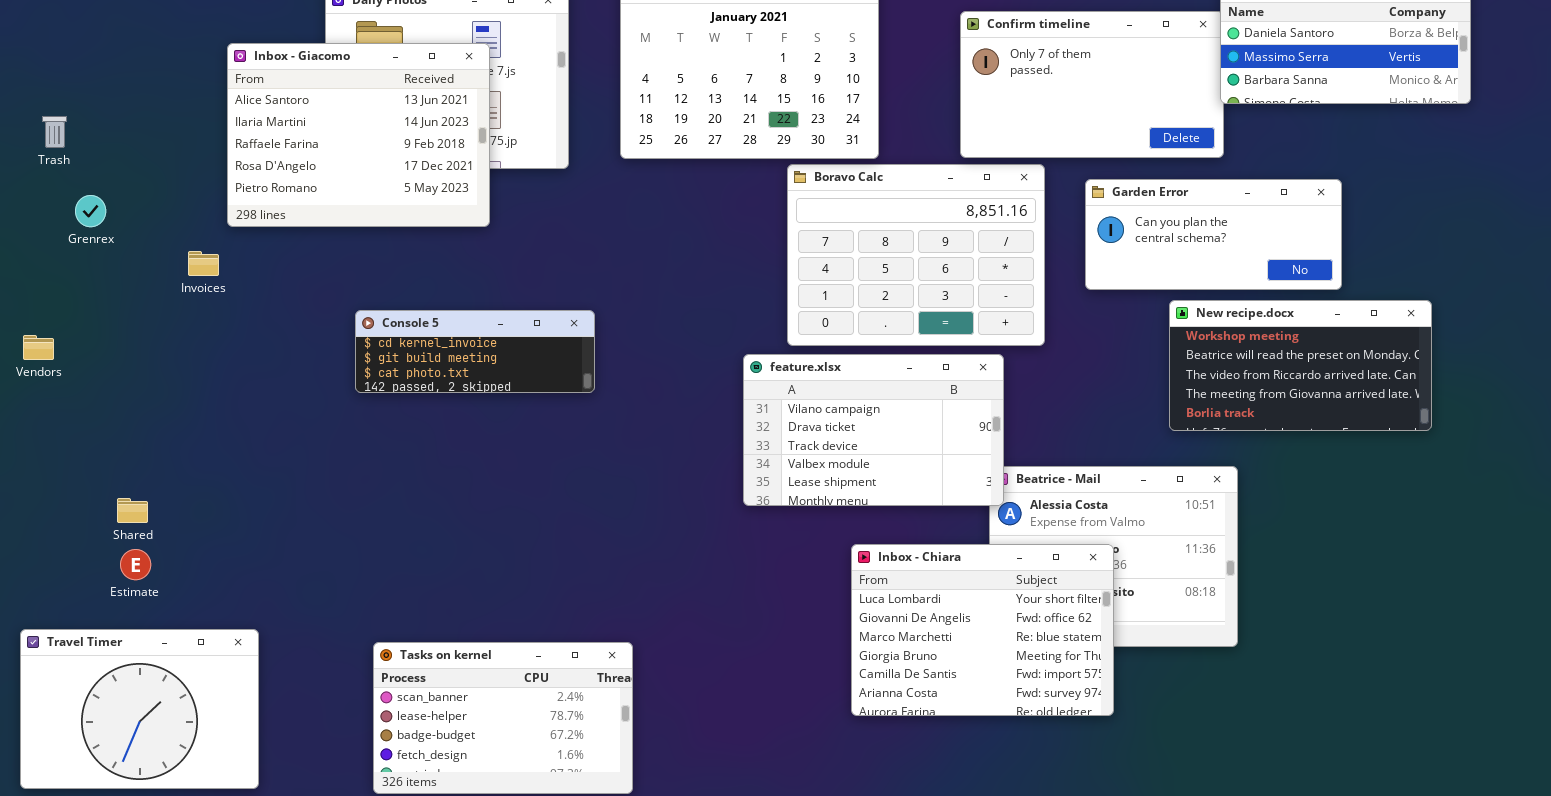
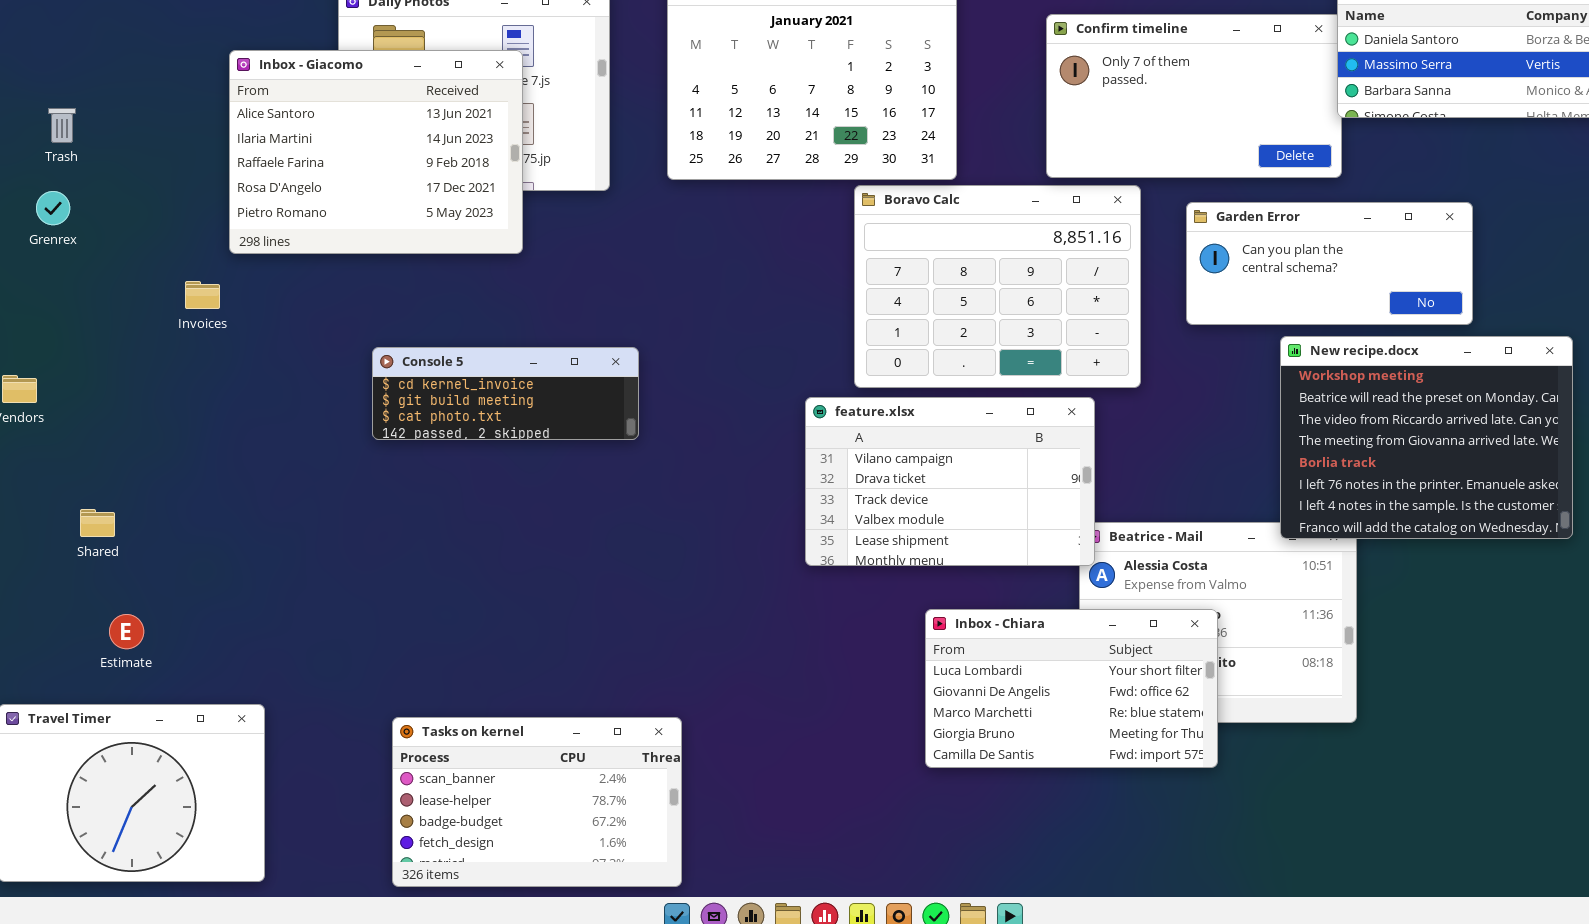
Trash: [42,116,67,148] -> [48,108,76,143], moved
Grenrex: [75,195,106,227] -> [36,191,70,225], moved
New recipe.docx: [1169,300,1432,431] -> [1280,336,1573,539], resized
Shared: [117,498,148,523] -> [80,509,115,537], moved
Inbox - Chiara: [851,544,1114,716] -> [925,609,1218,768], resized

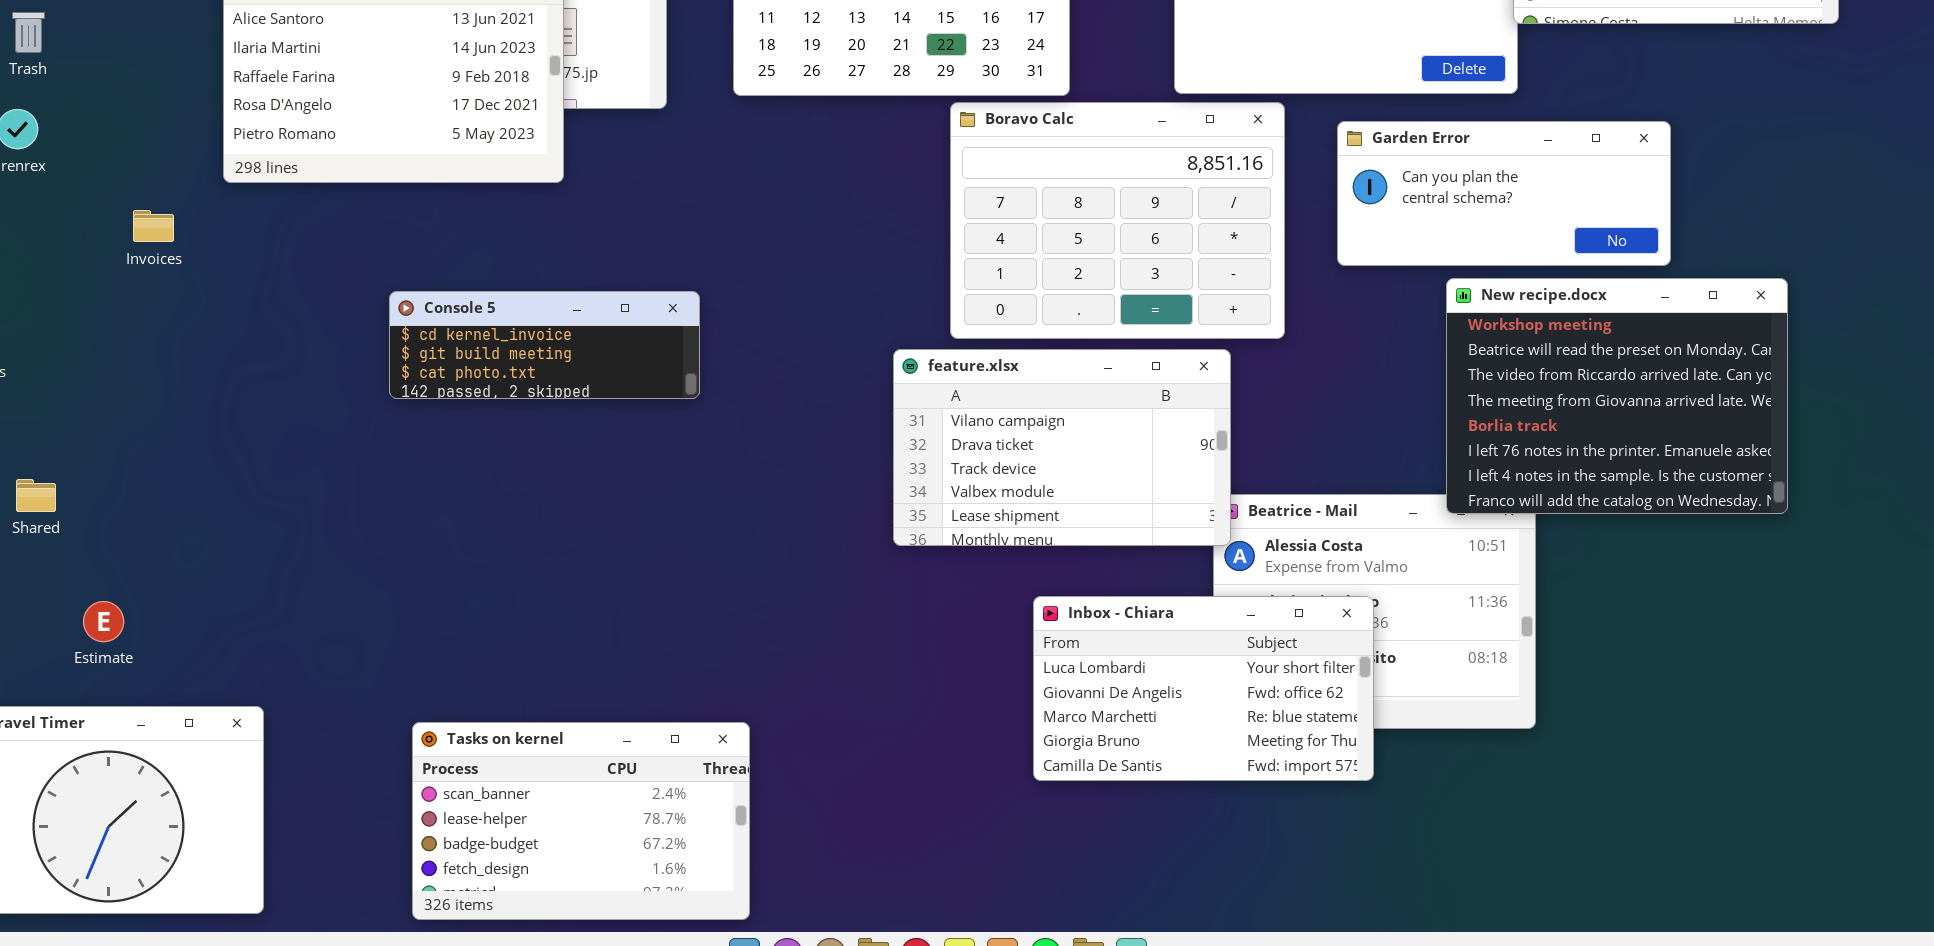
Invoices: [185,281,220,309] -> [133,210,174,242], moved
Shared: [80,509,115,537] -> [16,479,56,512], moved

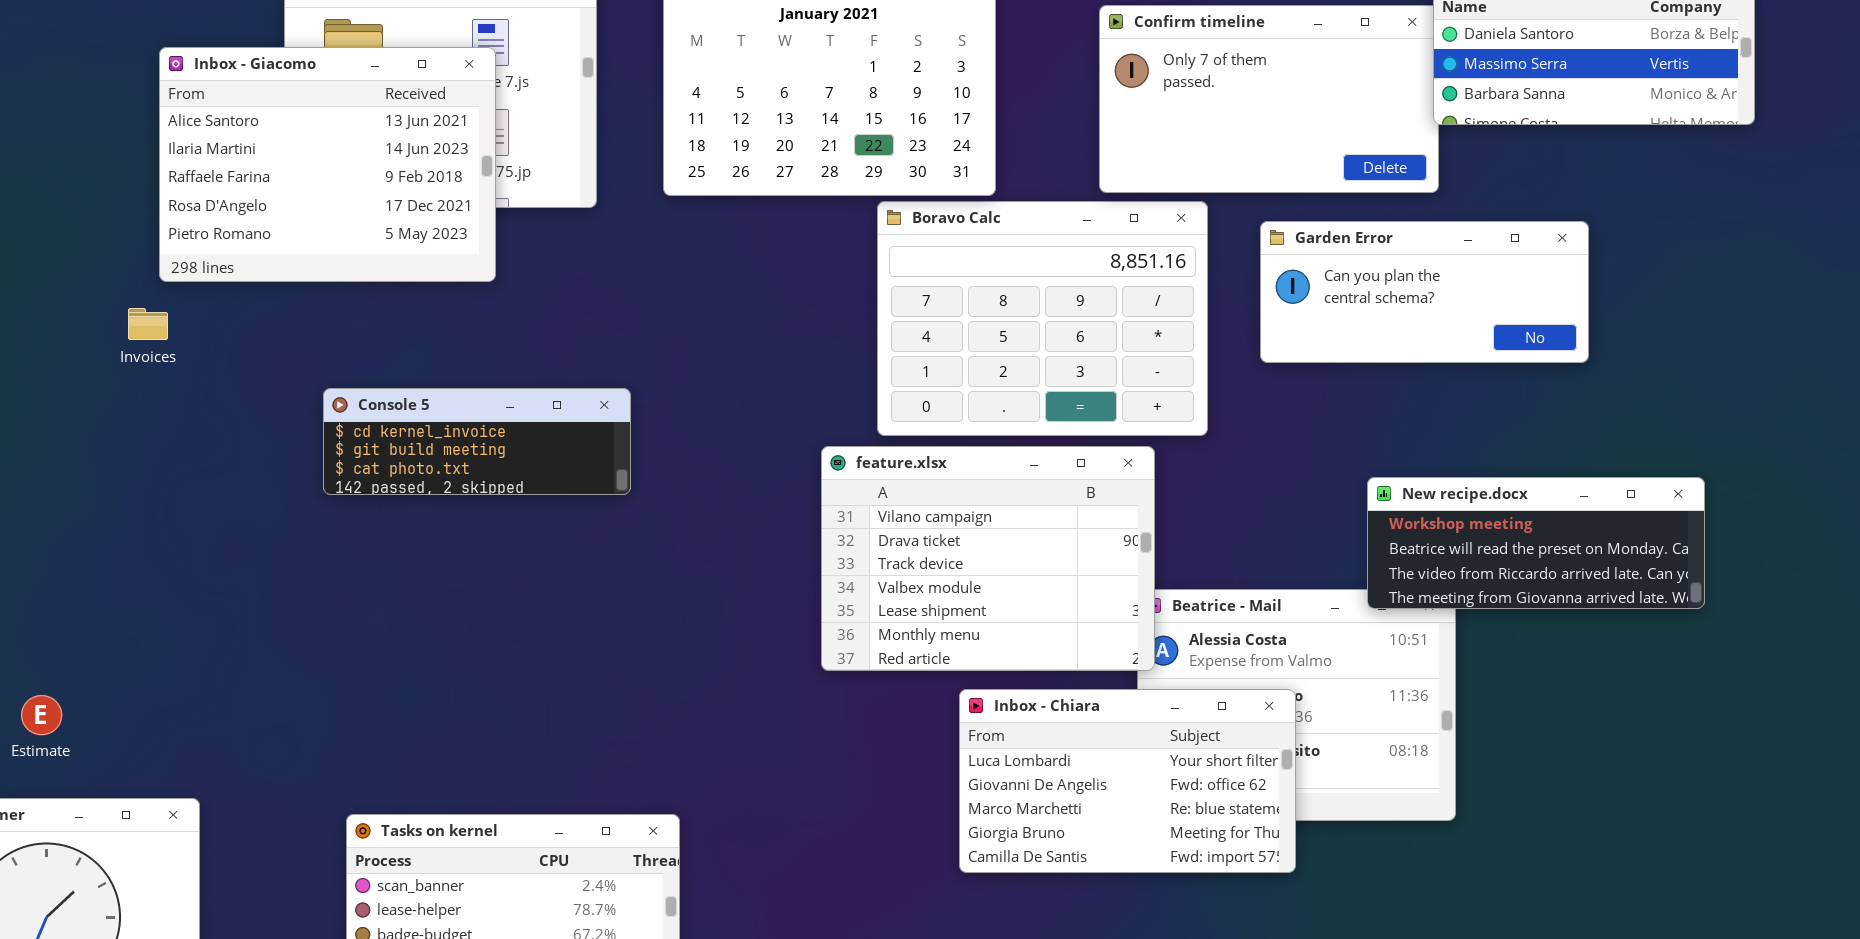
Invoices: [133,210,174,242] -> [128,308,168,340], moved
New recipe.docx: [1446,278,1788,514] -> [1367,477,1705,609], resized
feature.xlsx: [893,349,1231,546] -> [821,446,1155,671], resized

